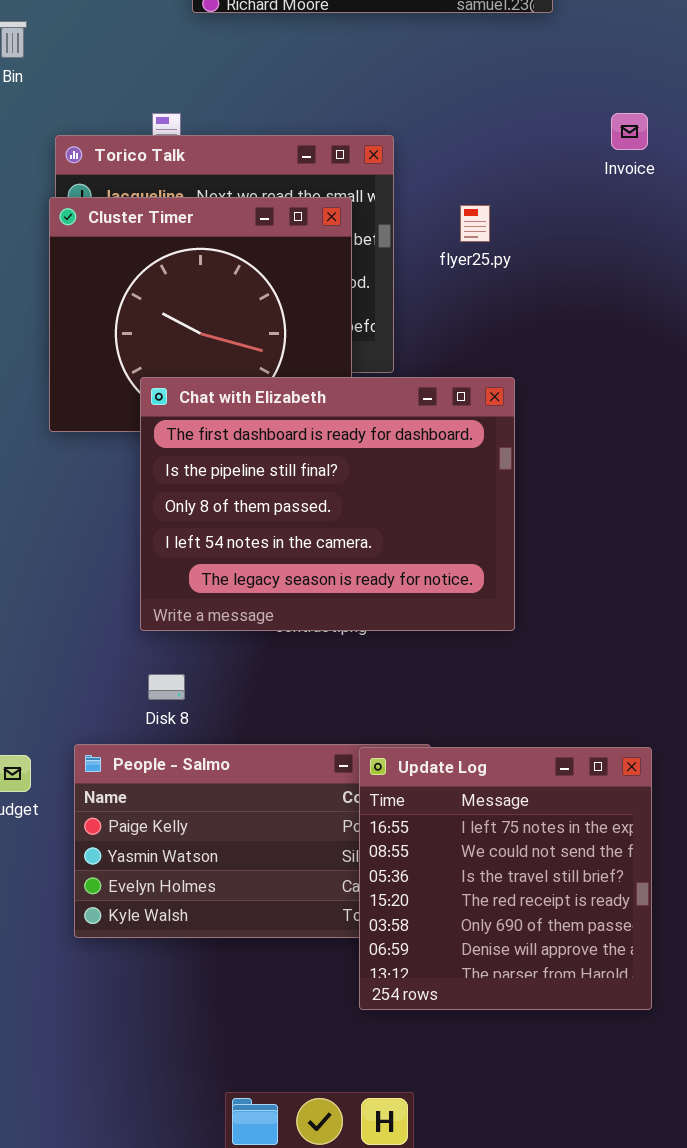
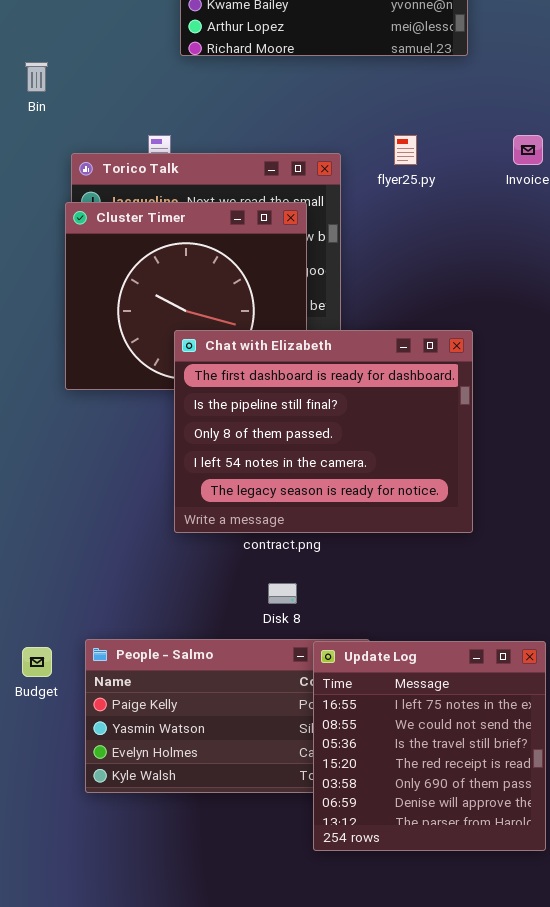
flyer25.py: [460,205,490,242] -> [394,135,417,165], moved
Chat with Elizabeth: [140,377,515,631] -> [174,330,473,533], moved
Disk 8: [148,674,185,700] -> [268,583,297,604], moved

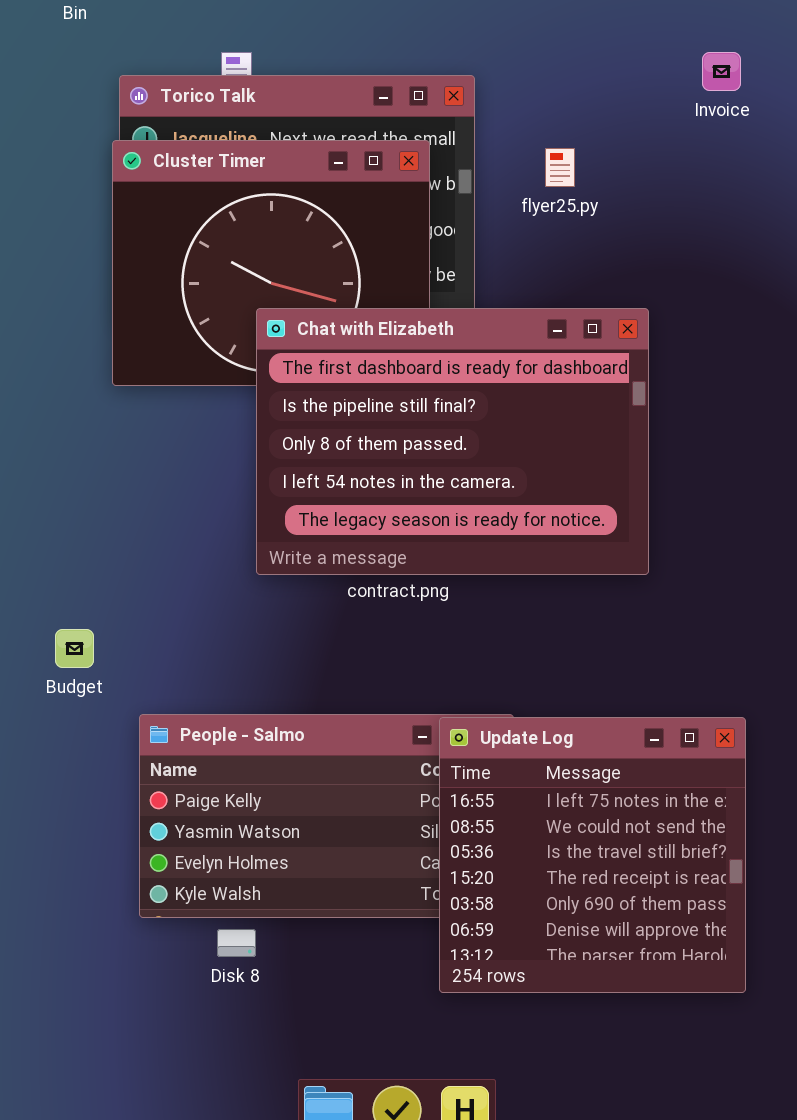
flyer25.py: [394,135,417,165] -> [545,148,575,187], moved
Disk 8: [268,583,297,604] -> [217,929,256,957], moved
Budget: [22,647,52,677] -> [55,629,94,668], moved

